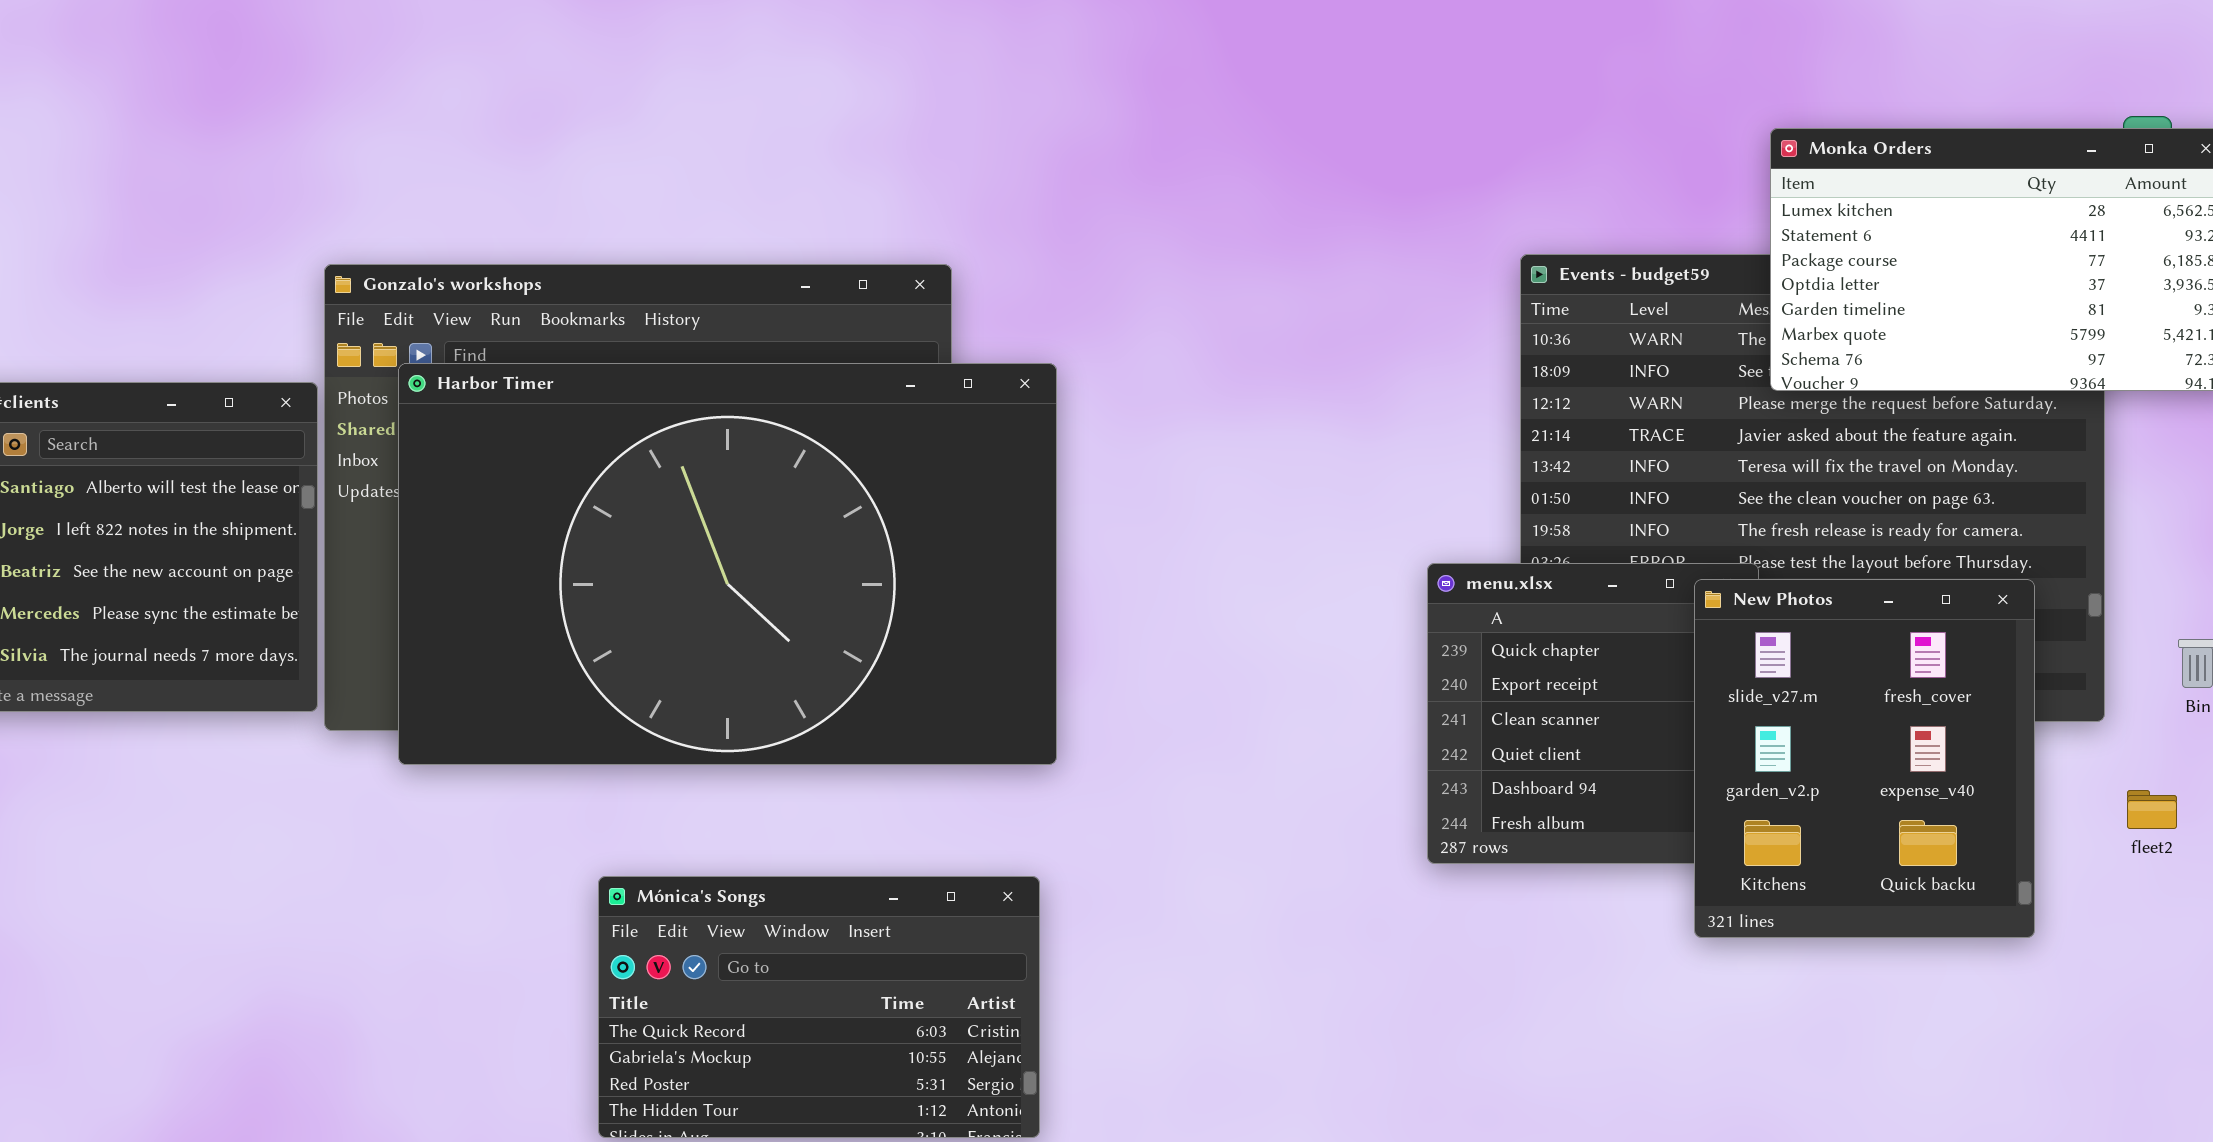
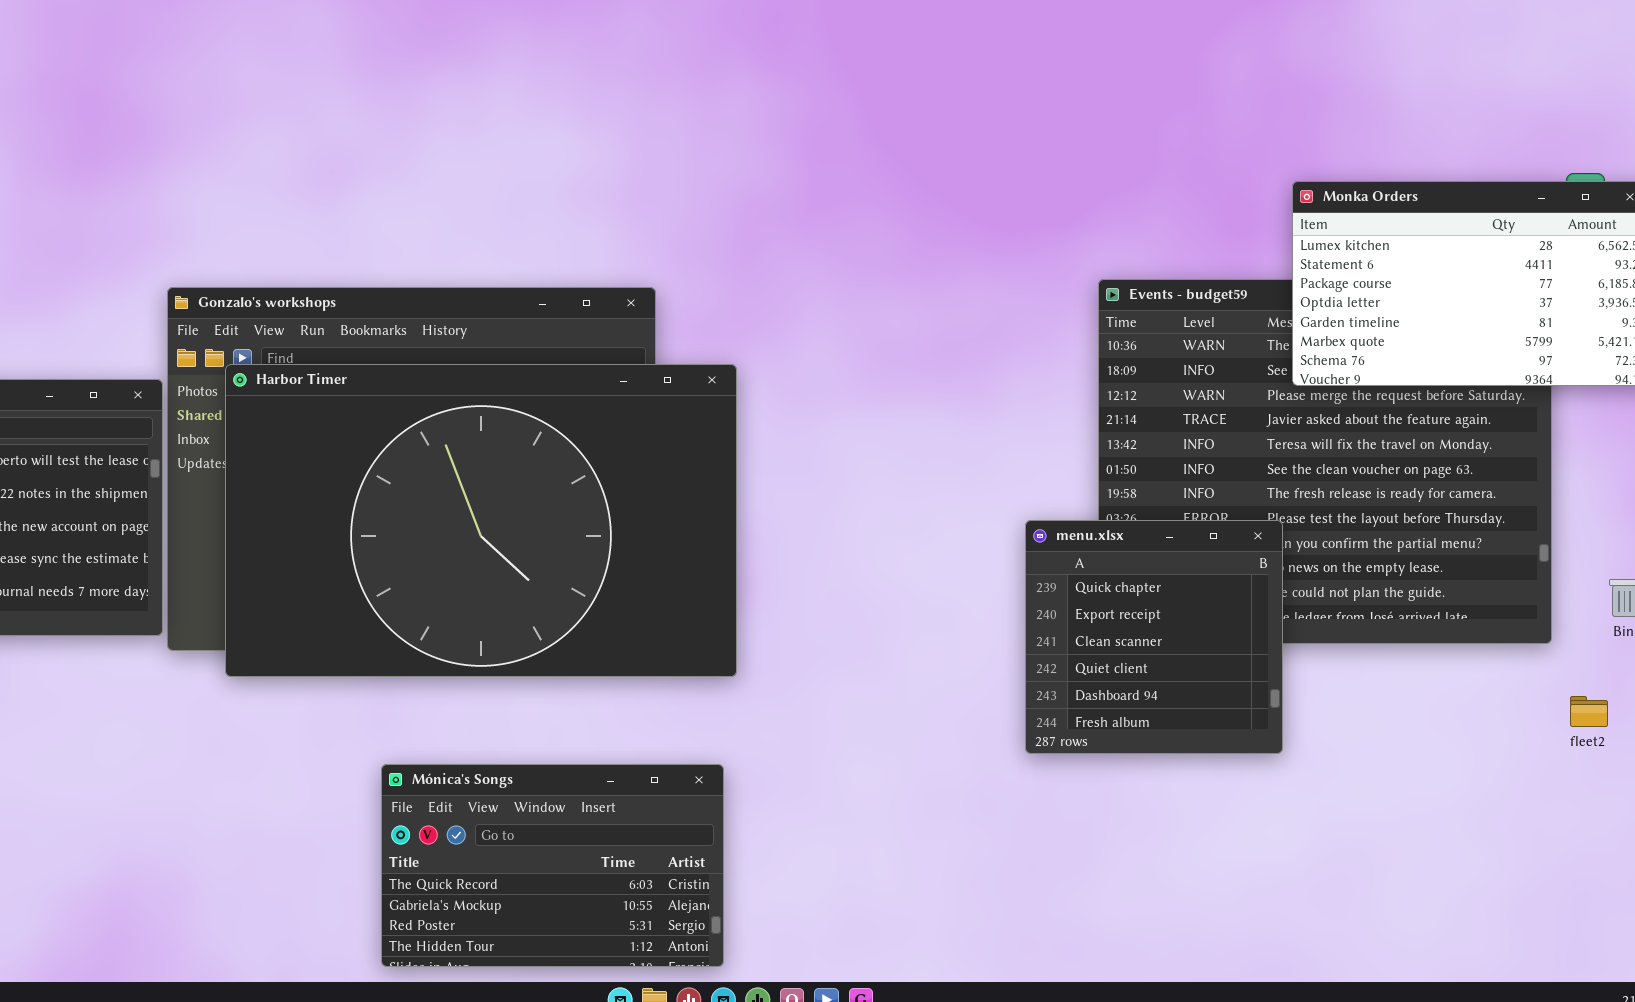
New Photos: [1694,579,2035,938] -> none, closed

